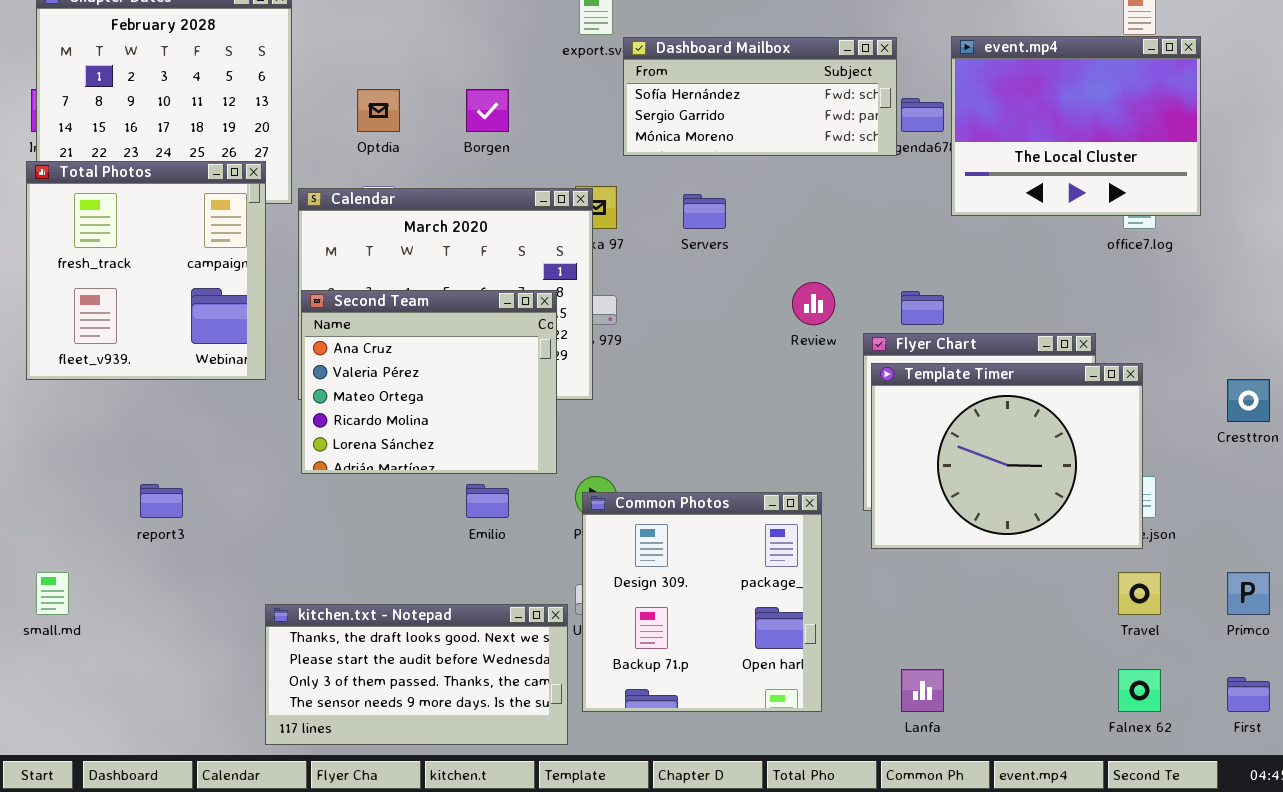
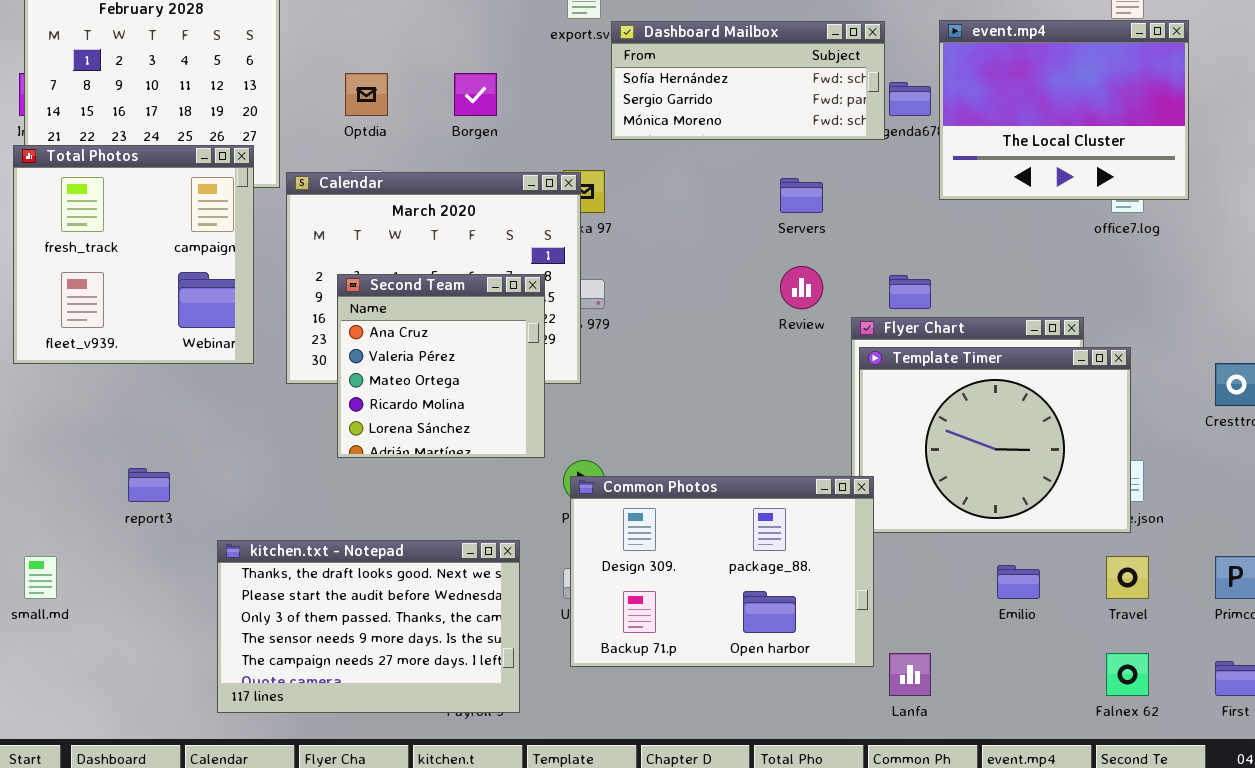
Servers: [683,194,726,229] -> [780,178,823,213], moved
Second Team: [301,290,557,474] -> [337,274,545,458], resized
Emilio: [466,484,509,518] -> [997,565,1040,599], moved
Common Photos: [582,492,822,712] -> [570,476,874,667], resized
kitchen.txt - Notepad: [265,604,568,745] -> [217,540,520,713], moved, resized

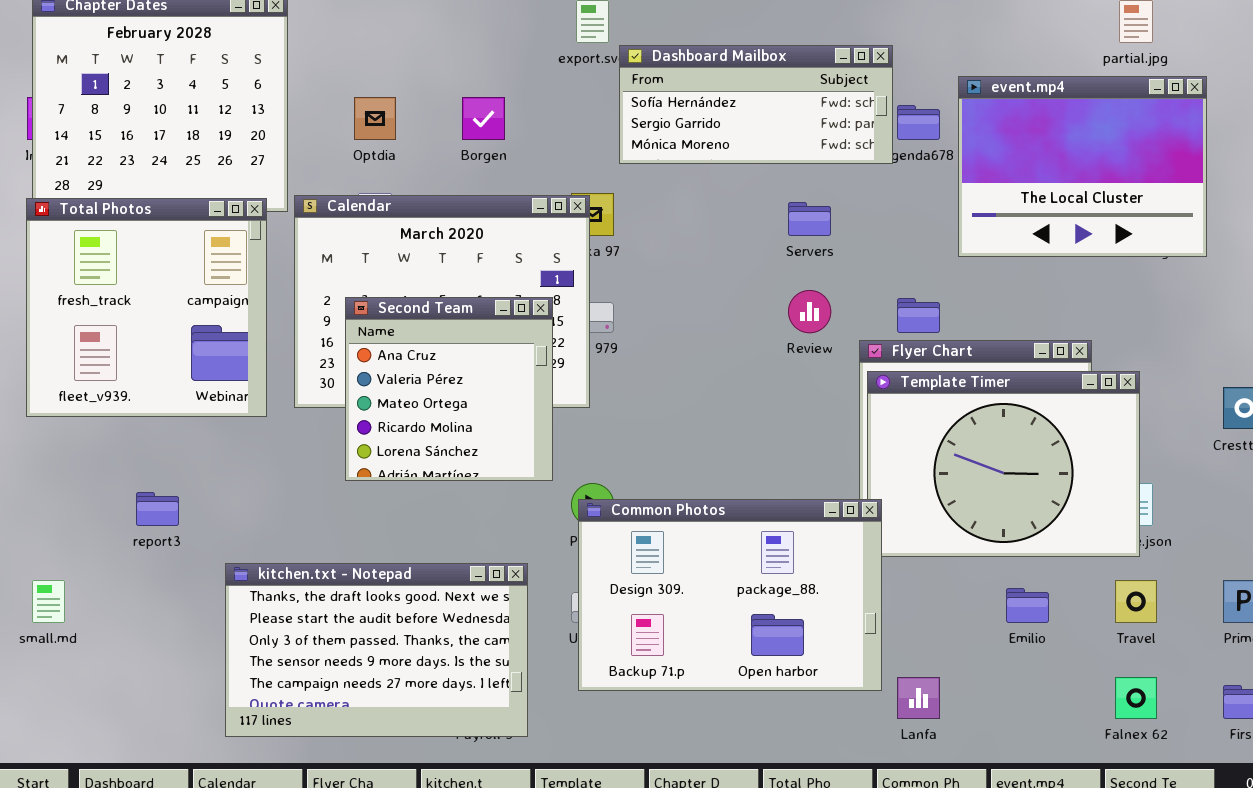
event.mp4: [939,20,1189,200] -> [958,76,1207,257], moved
Total Photos: [13,145,254,364] -> [26,198,267,417], moved

